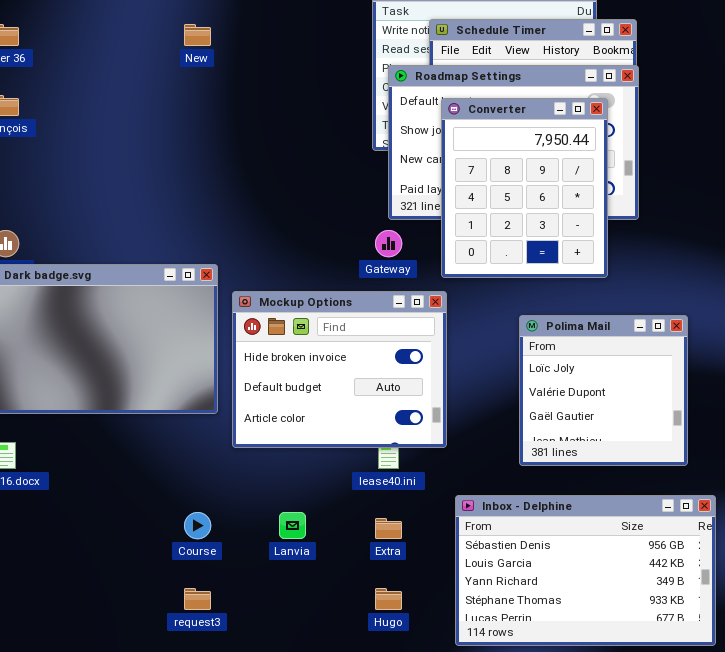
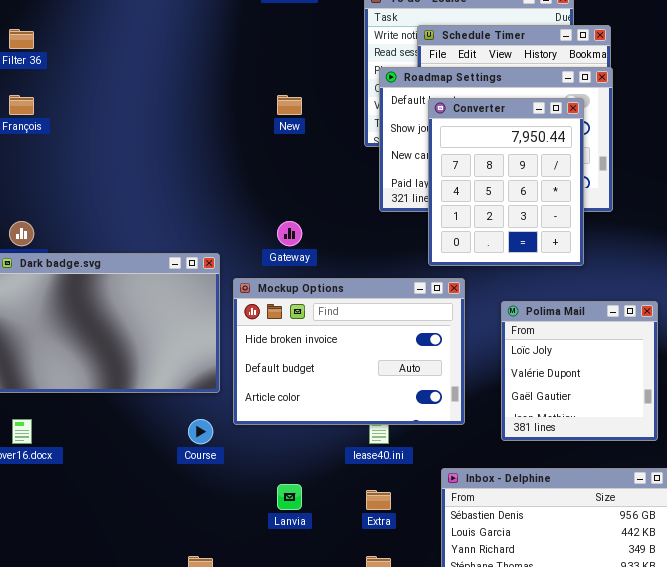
New: [184,24,211,46] -> [277,95,302,115], moved
Gateway: [375,230,402,257] -> [277,221,302,246], moved
Mockup Options: [232,291,447,448] -> [233,278,465,425], resized
Course: [184,512,211,539] -> [188,419,213,444], moved

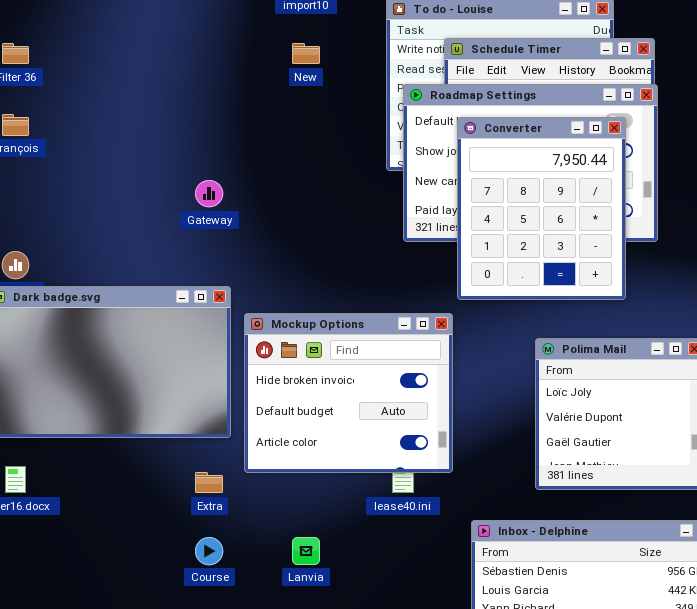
New: [277,95,302,115] -> [292,43,320,64], moved
Gateway: [277,221,302,246] -> [195,180,223,207], moved
Mockup Options: [233,278,465,425] -> [244,313,453,473], resized
Course: [188,419,213,444] -> [195,537,223,565], moved
Extra: [366,490,391,510] -> [195,472,223,493], moved

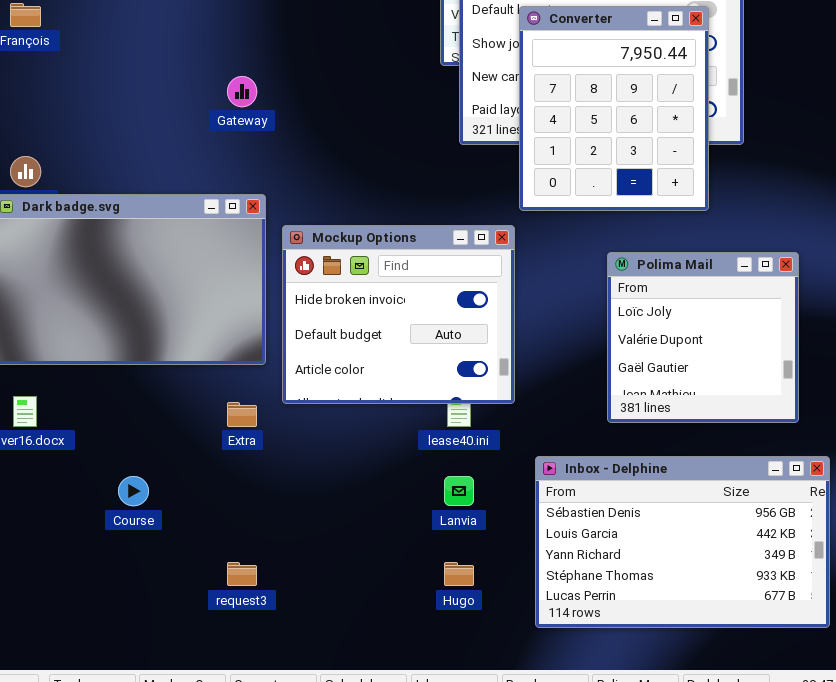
Course: [195,537,223,565] -> [118,476,149,506], moved
Lanvia: [292,537,320,565] -> [444,476,474,506], moved

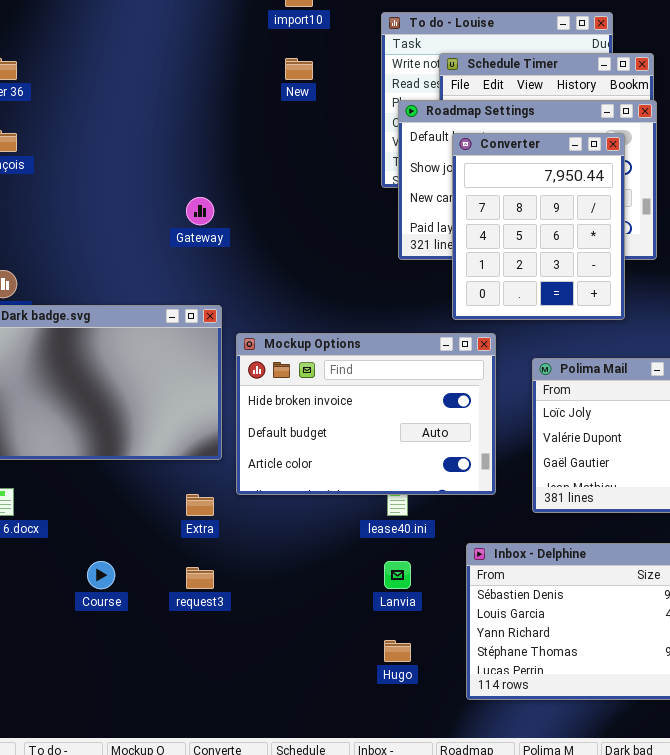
Mockup Options: [282,225,515,404] -> [236,333,496,495], resized
request3: [227,562,257,586] -> [186,567,214,589], moved

